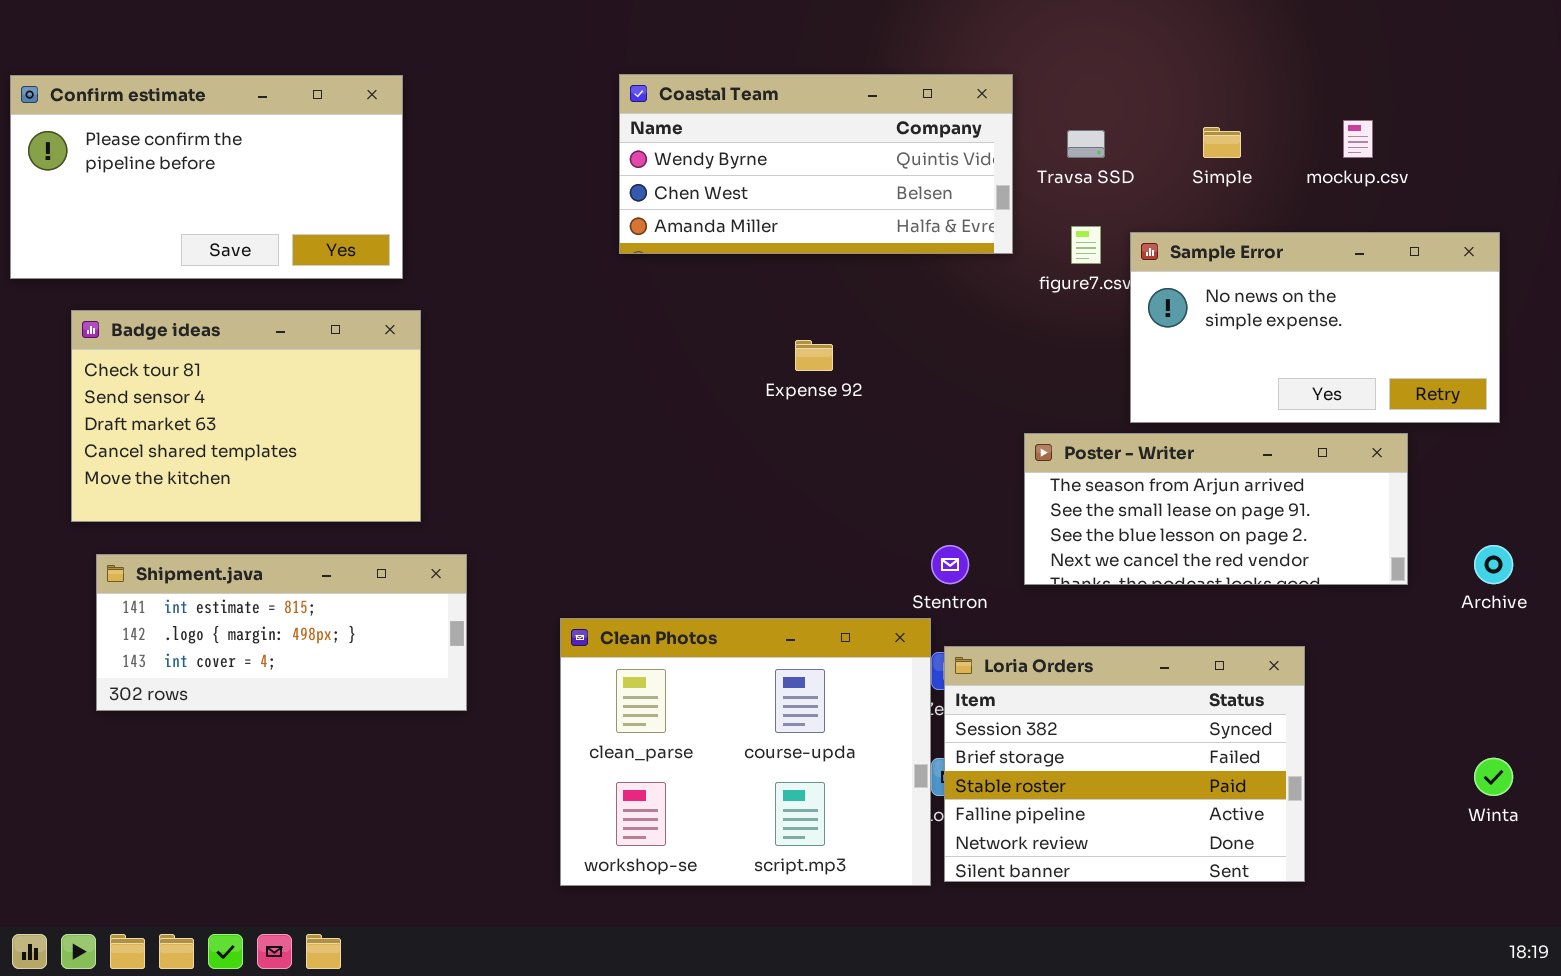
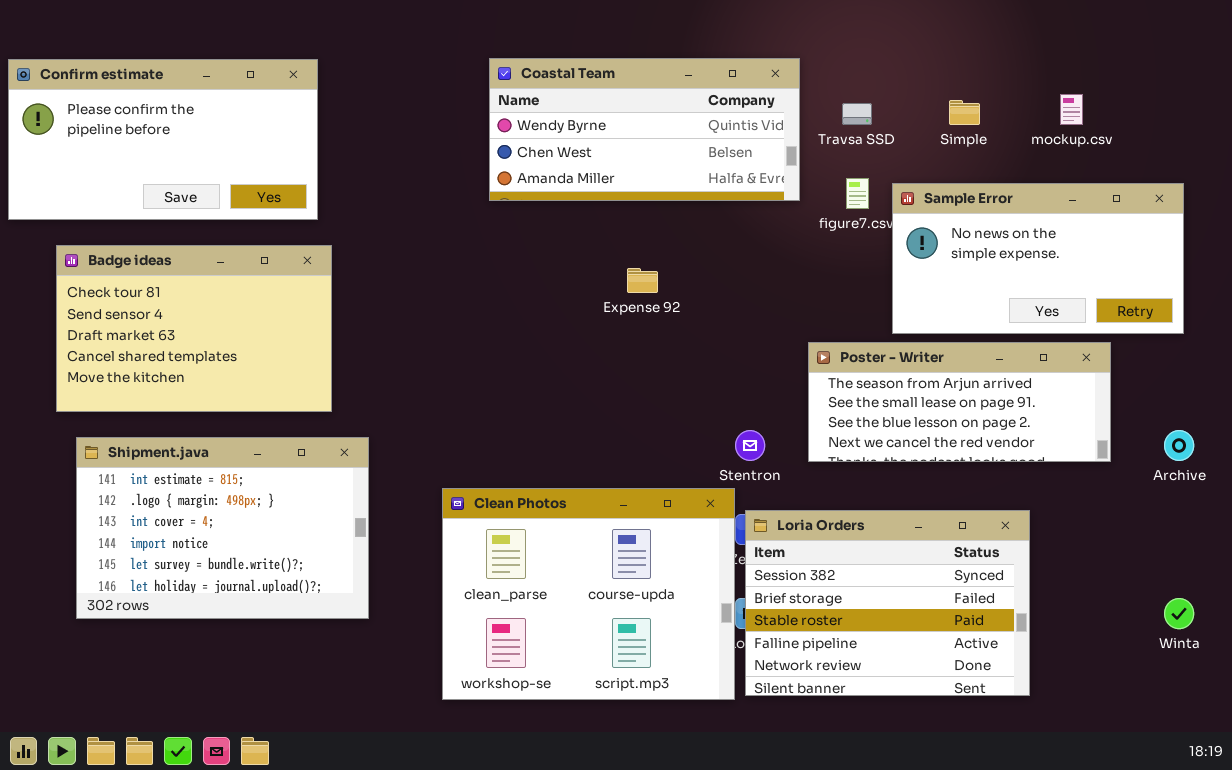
Shipment.java: [96,554,467,711] -> [76,437,369,619], resized

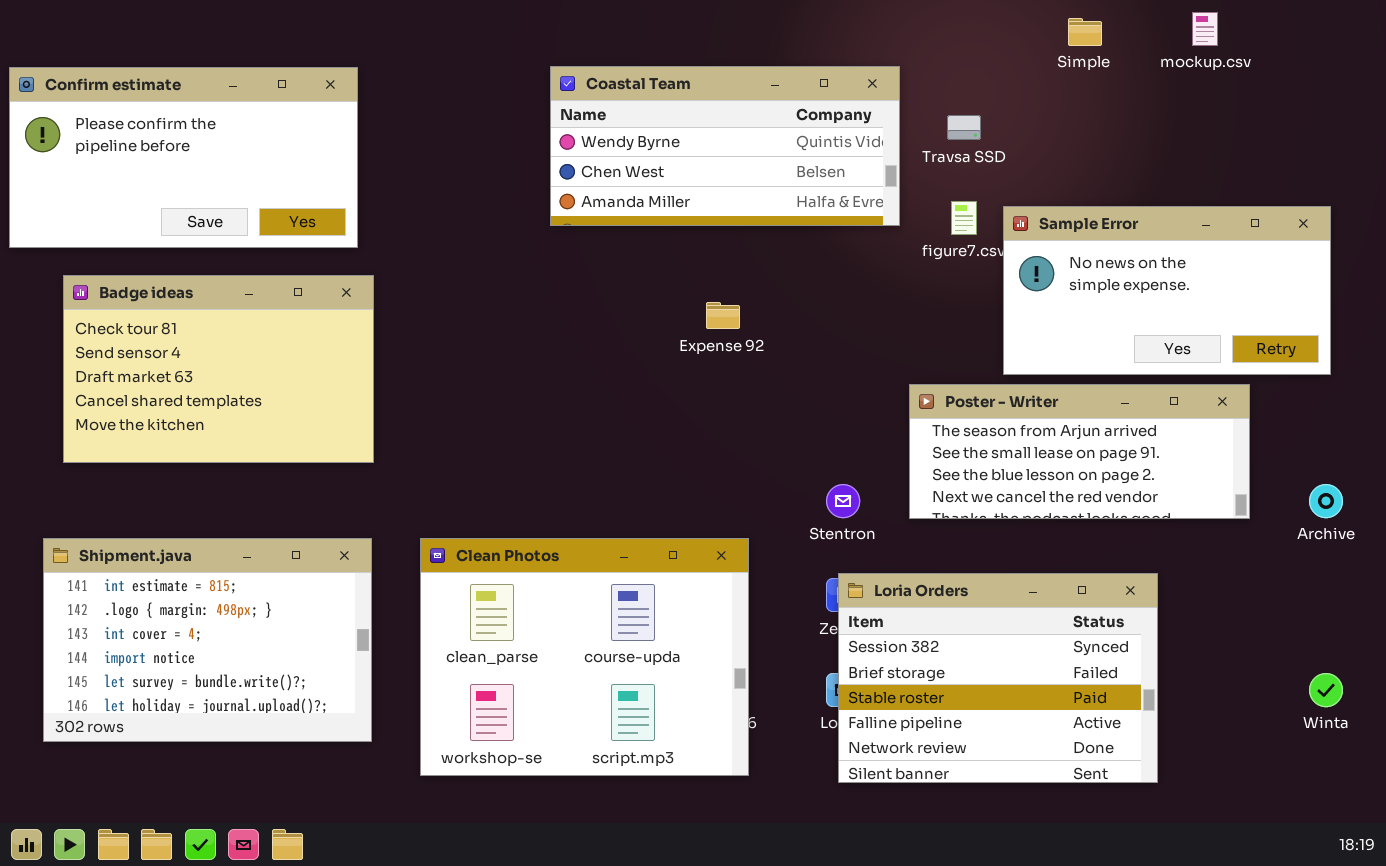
mockup.csv: [1060,94,1083,125] -> [1192,12,1218,46], moved
Simple: [949,100,980,125] -> [1068,18,1102,46], moved
Shipment.java: [76,437,369,619] -> [43,538,372,742], moved
Clean Photos: [442,488,735,700] -> [420,538,749,776], moved

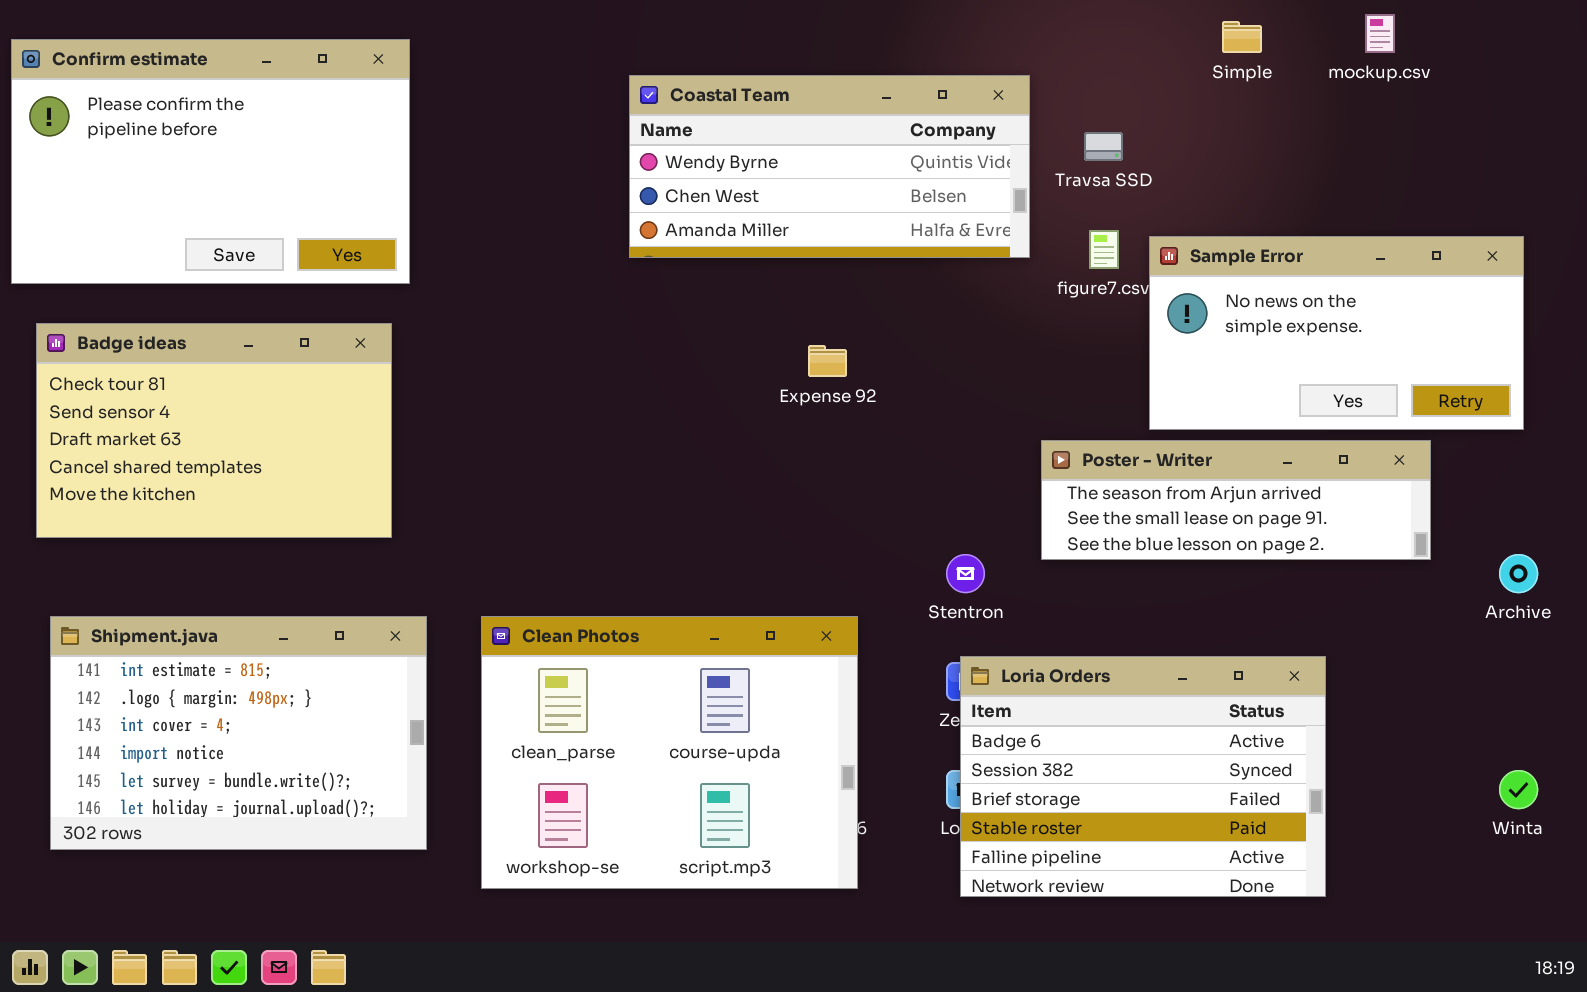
Confirm estimate: [9,67,358,248] -> [11,39,410,284], resized
Badge ideas: [63,275,374,463] -> [36,323,392,538], moved
Poster - Writer: [909,384,1250,519] -> [1041,440,1431,560], resized
Loria Orders: [838,573,1158,783] -> [960,656,1326,897], scrolled up 1 row

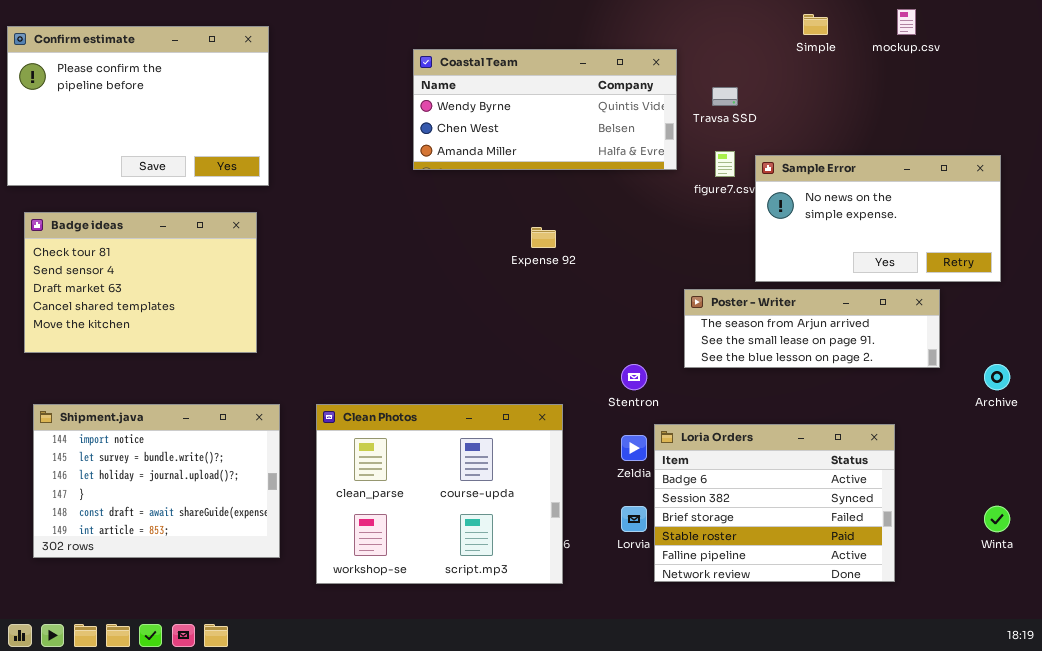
Shipment.java: [50,616,427,850] -> [33,404,280,558], scrolled down 3 rows
Loria Orders: [960,656,1326,897] -> [654,424,895,582], moved

